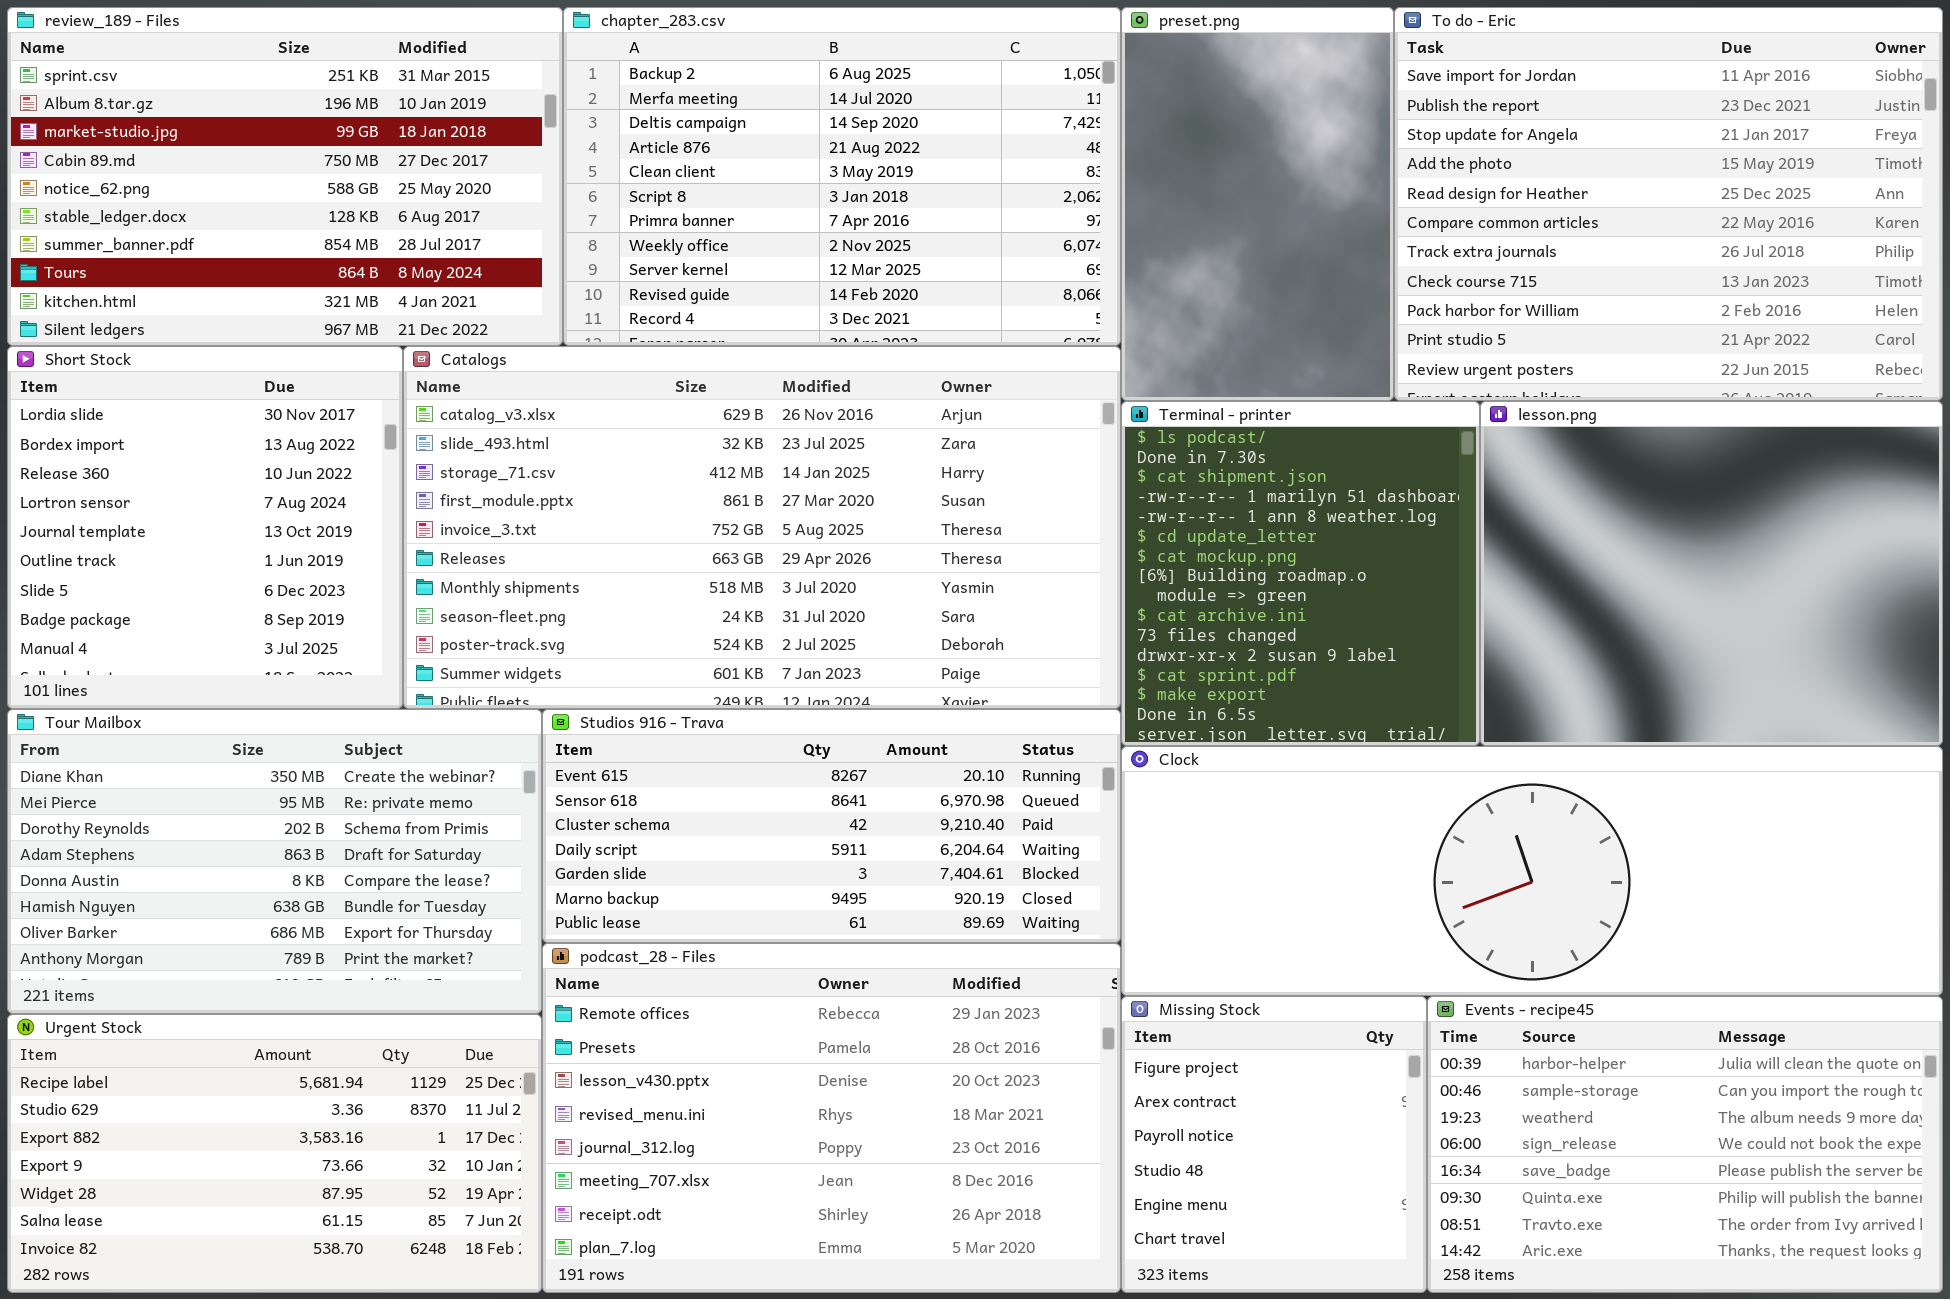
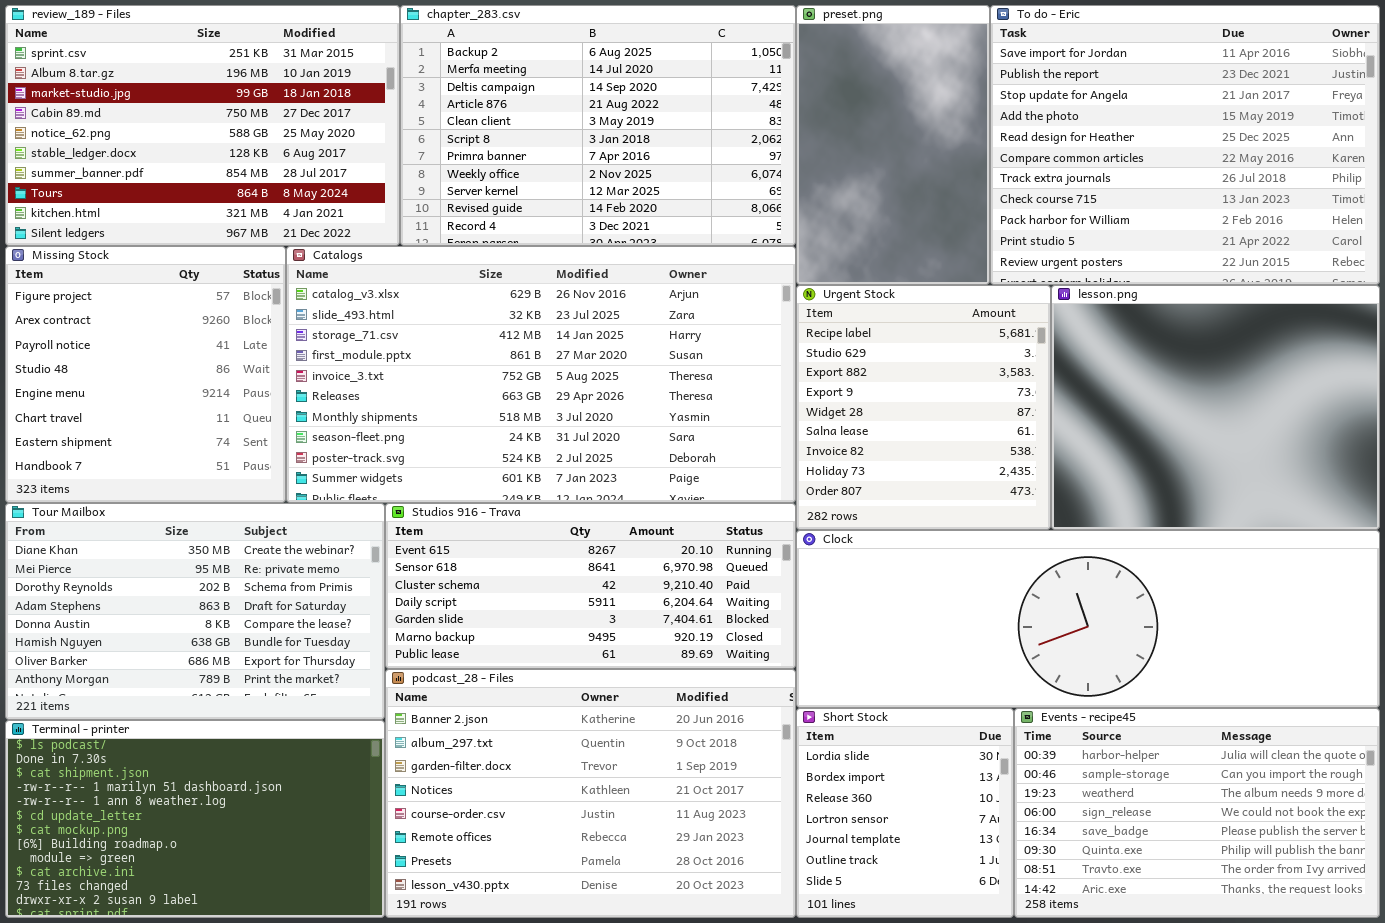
Short Stock: [7,346,403,709] -> [796,708,1014,918], moved, resized
Terminal - printer: [1121,401,1480,746] -> [5,720,385,918], moved, resized
podcast_28 - Files: [542,943,1121,1293] -> [385,669,796,918], scrolled up 5 rows
Missing Stock: [1121,996,1427,1293] -> [5,246,286,503], moved, resized
Urgent Stock: [7,1014,542,1293] -> [796,285,1051,530], moved, resized

